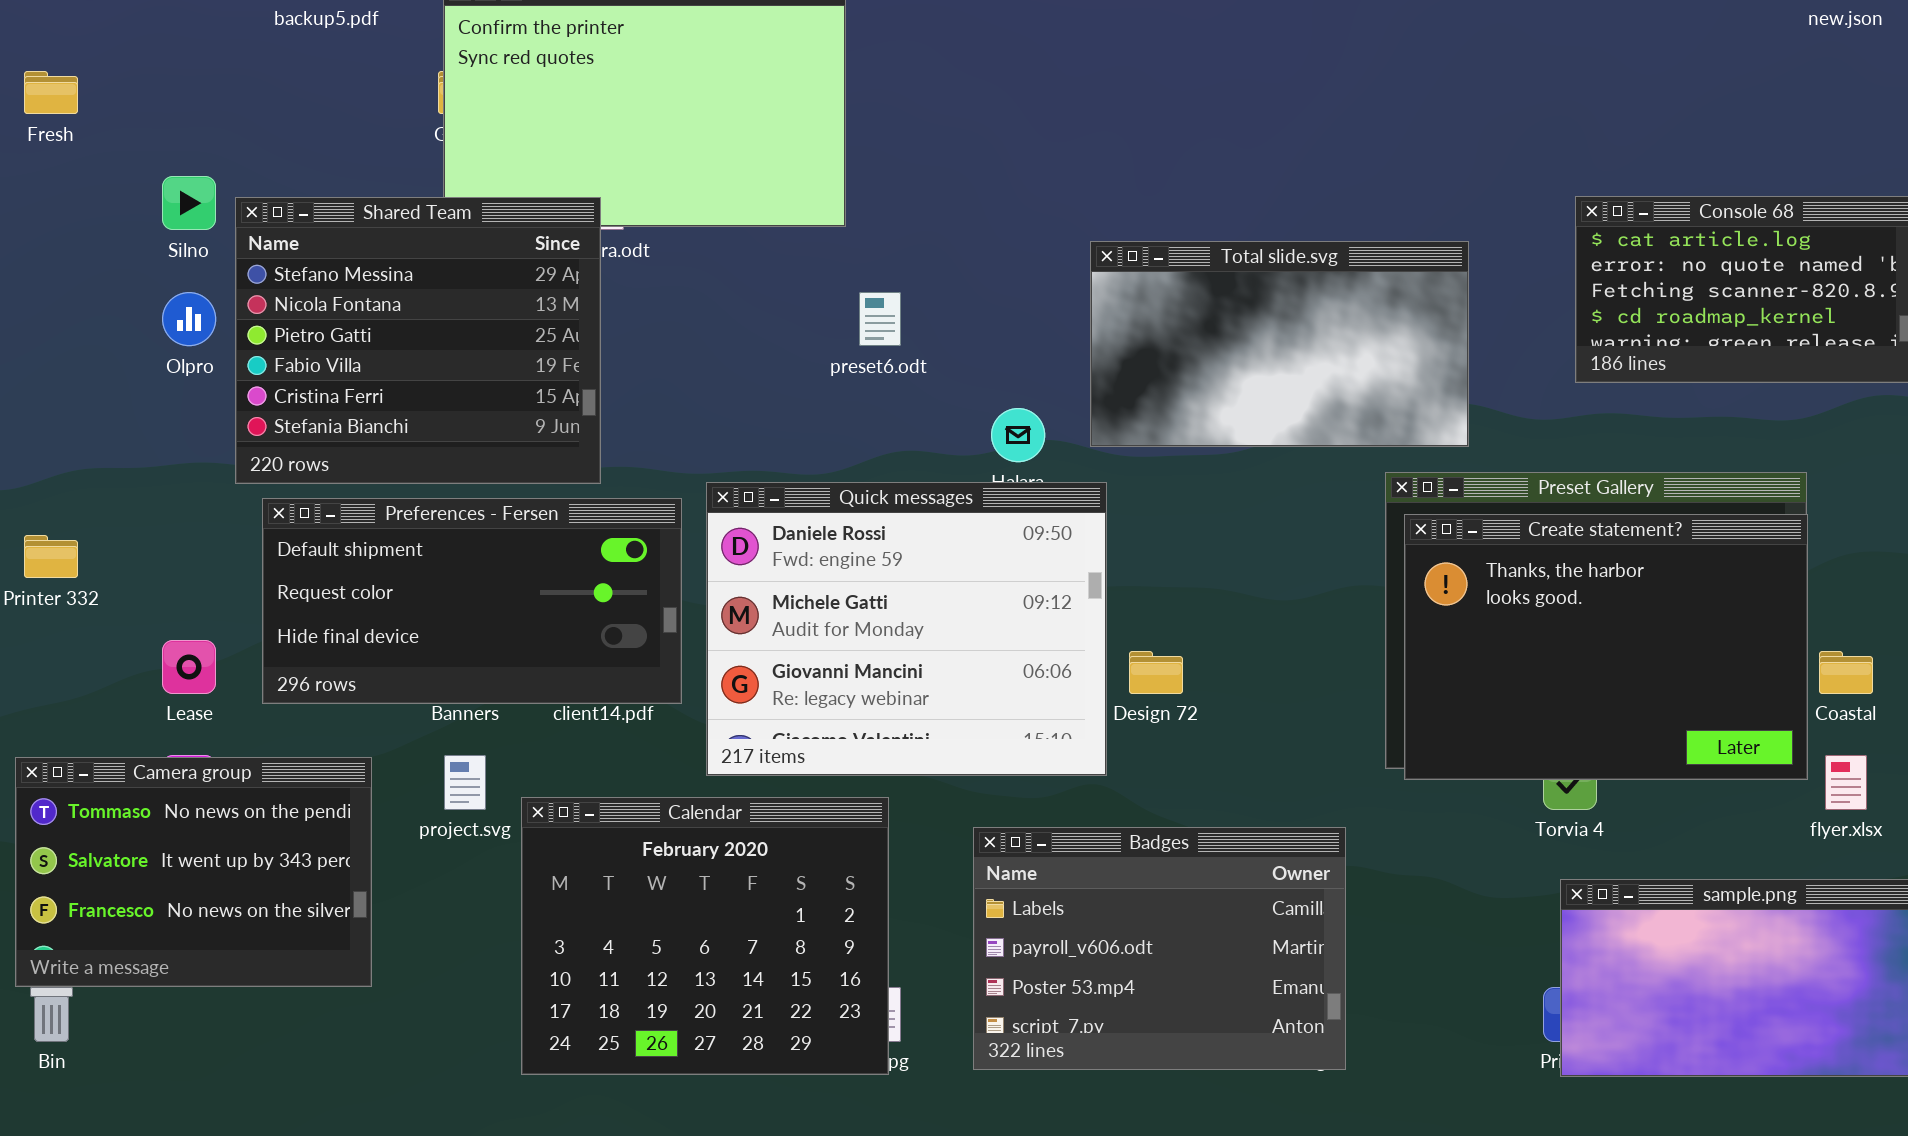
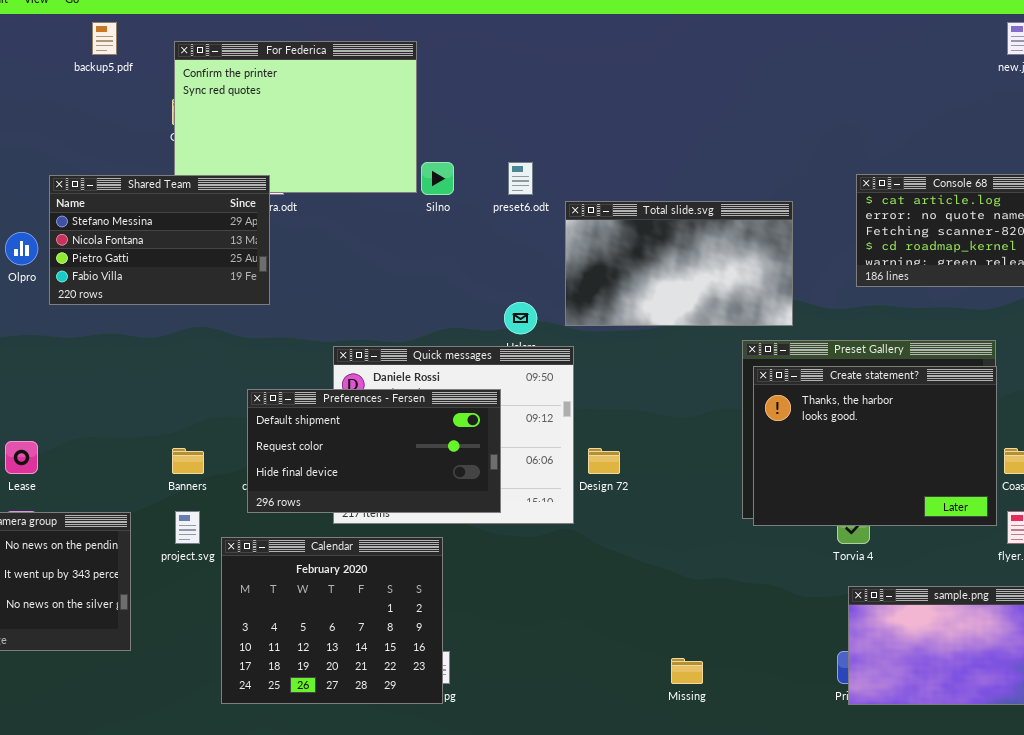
Silno: [162,176,216,230] -> [421,162,454,195], moved
Shared Team: [235,197,601,484] -> [49,175,270,305], resized
preset6.odt: [859,292,901,346] -> [508,162,533,195], moved
Preferences - Fersen: [262,498,682,704] -> [247,389,501,513], moved
Badges: [973,827,1346,1070] -> none, closed

